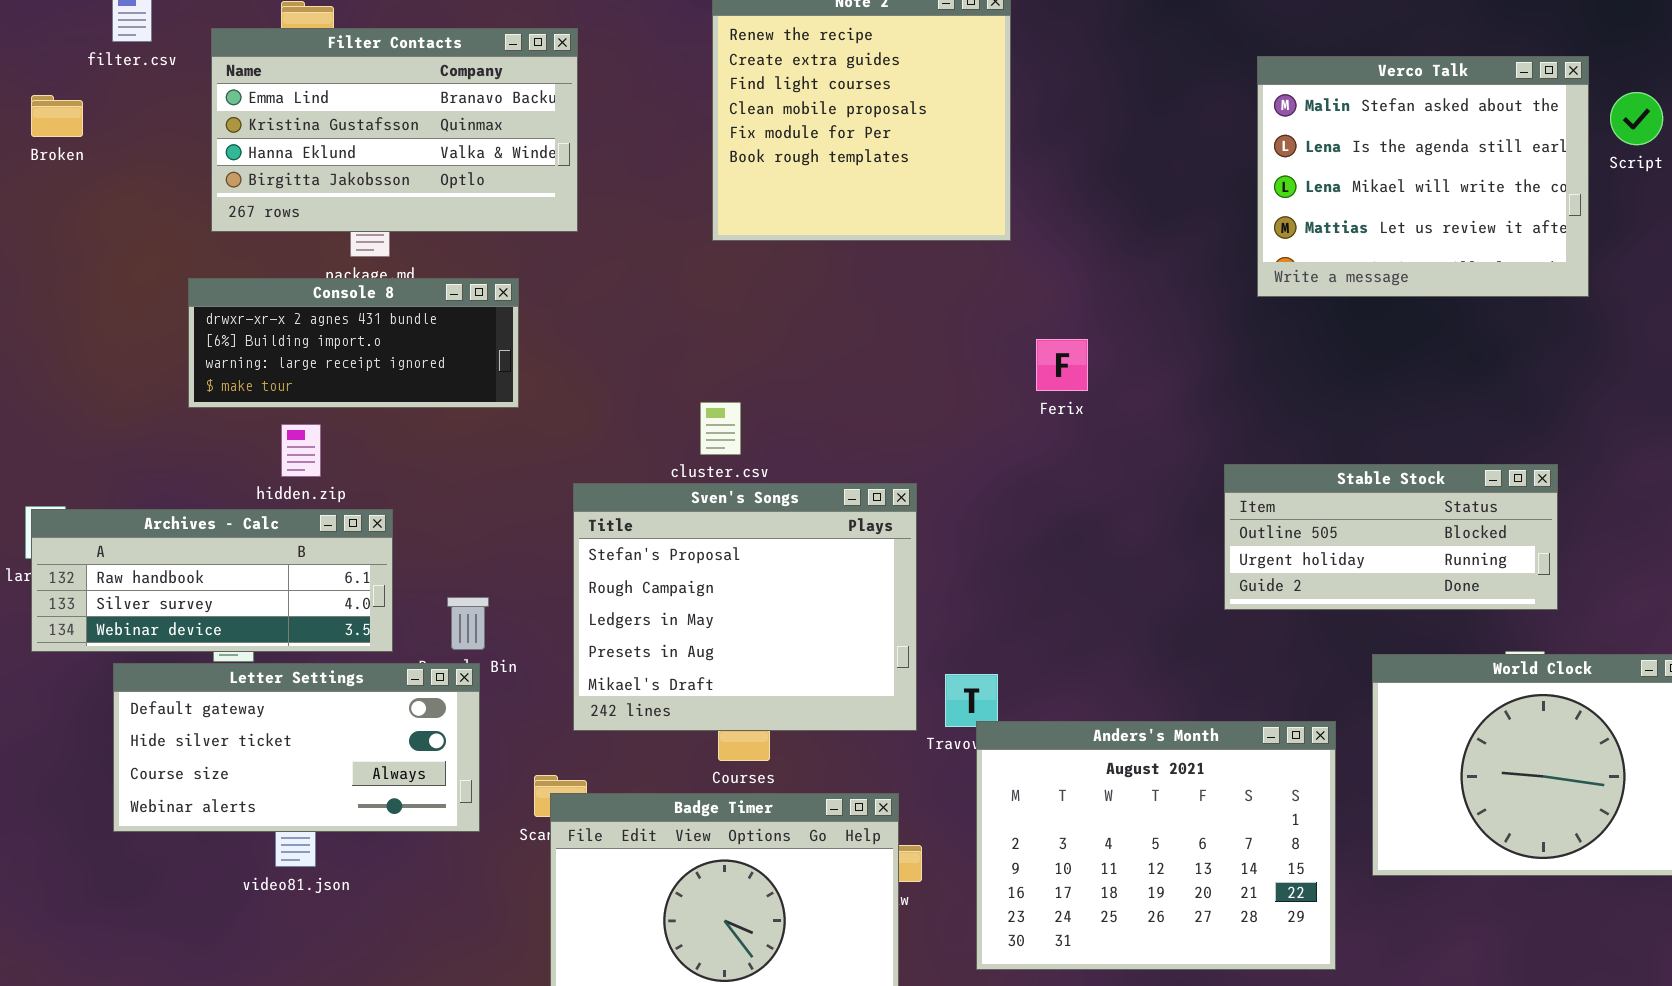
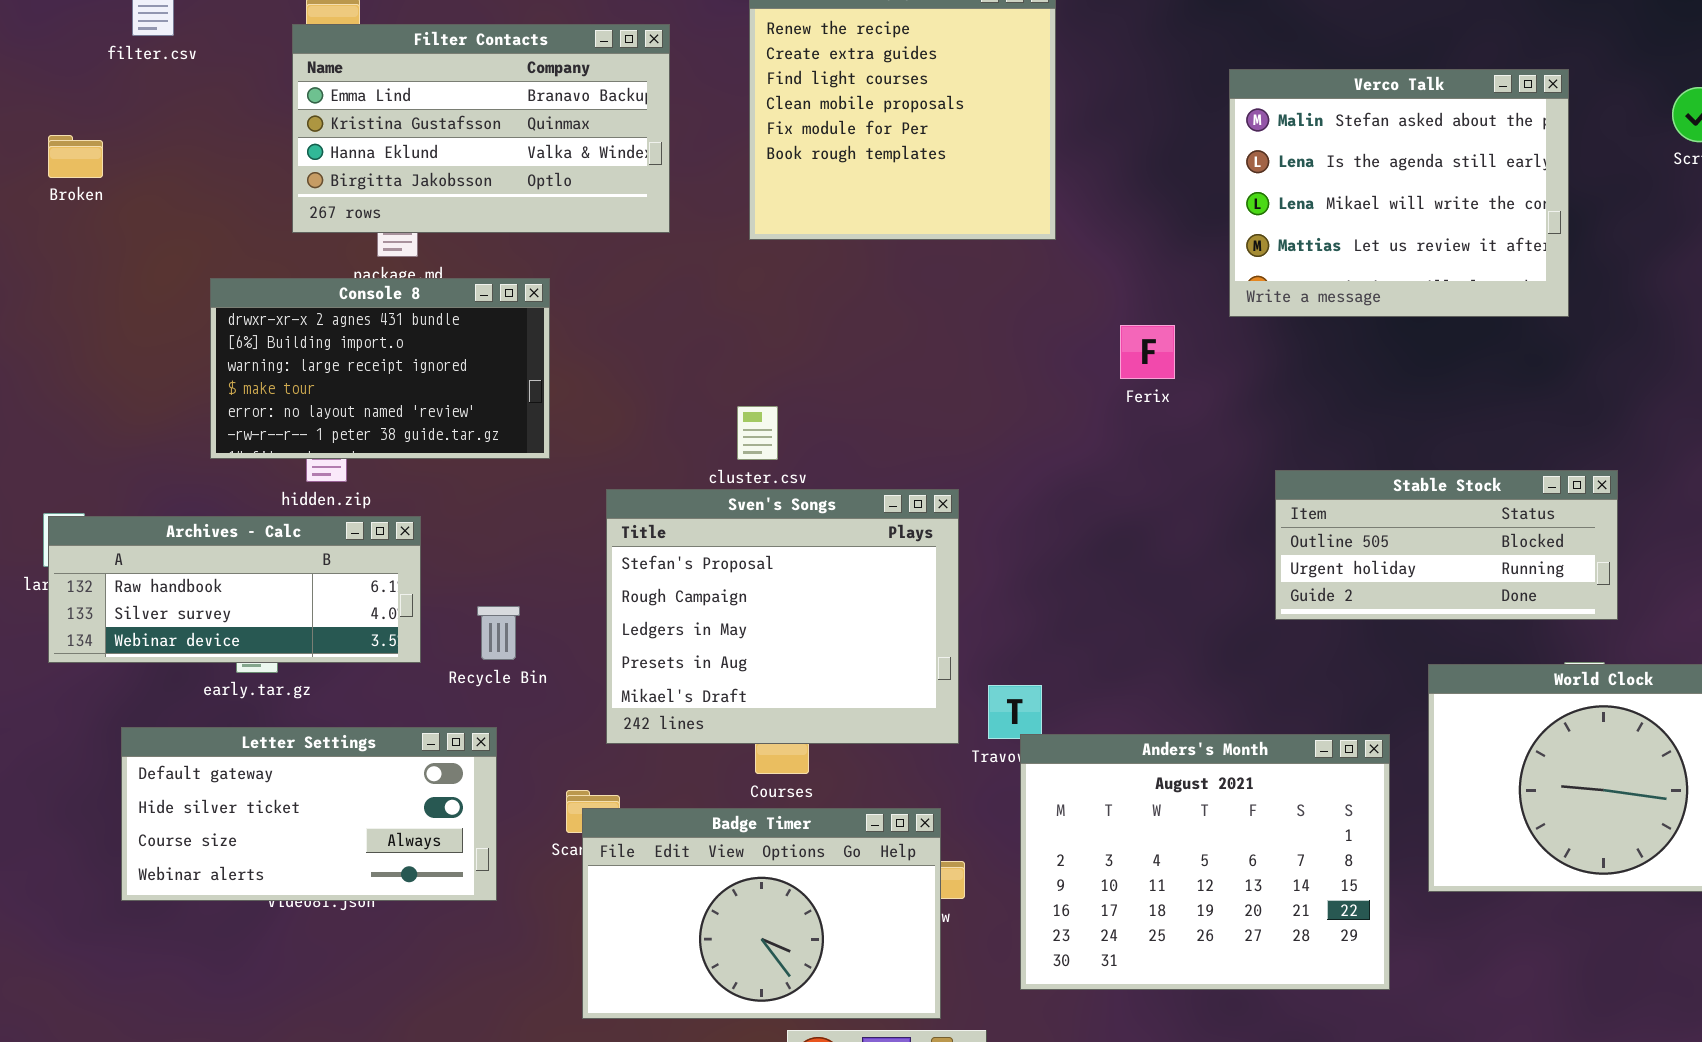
Filter Contacts: [211,28,578,232] -> [292,24,670,233], moved
Verco Talk: [1257,56,1589,297] -> [1229,69,1569,317], moved
Broken: [31,95,83,137] -> [48,135,103,178], moved
Console 8: [188,278,519,408] -> [210,278,550,459], resized
Ferix: [1036,339,1088,391] -> [1120,325,1175,379], moved
Letter Settings: [113,663,480,832] -> [121,727,497,901], moved

